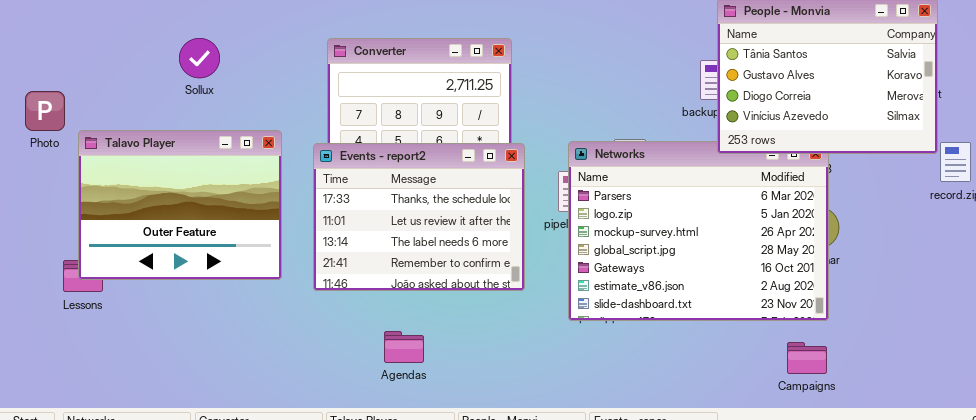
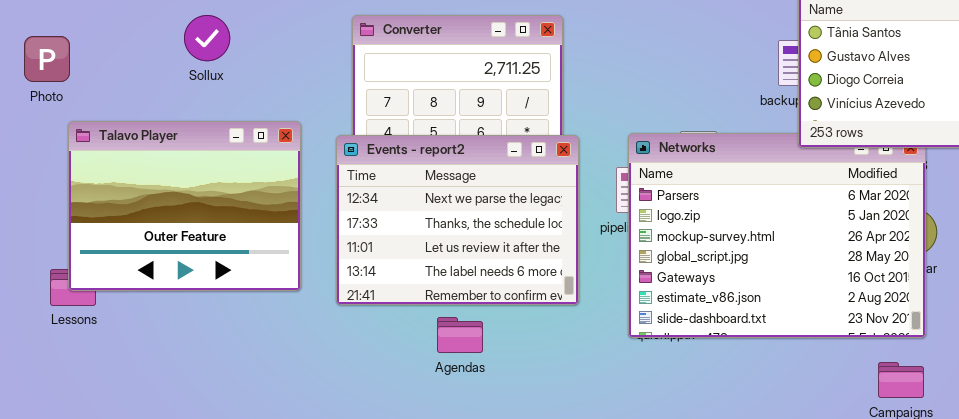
Photo: [25,91,65,131] -> [24,36,70,82], moved
Events - report2: [313,143,525,291] -> [336,135,579,305], scrolled up 1 row
Agendas: [384,331,424,363] -> [437,317,483,353], moved

